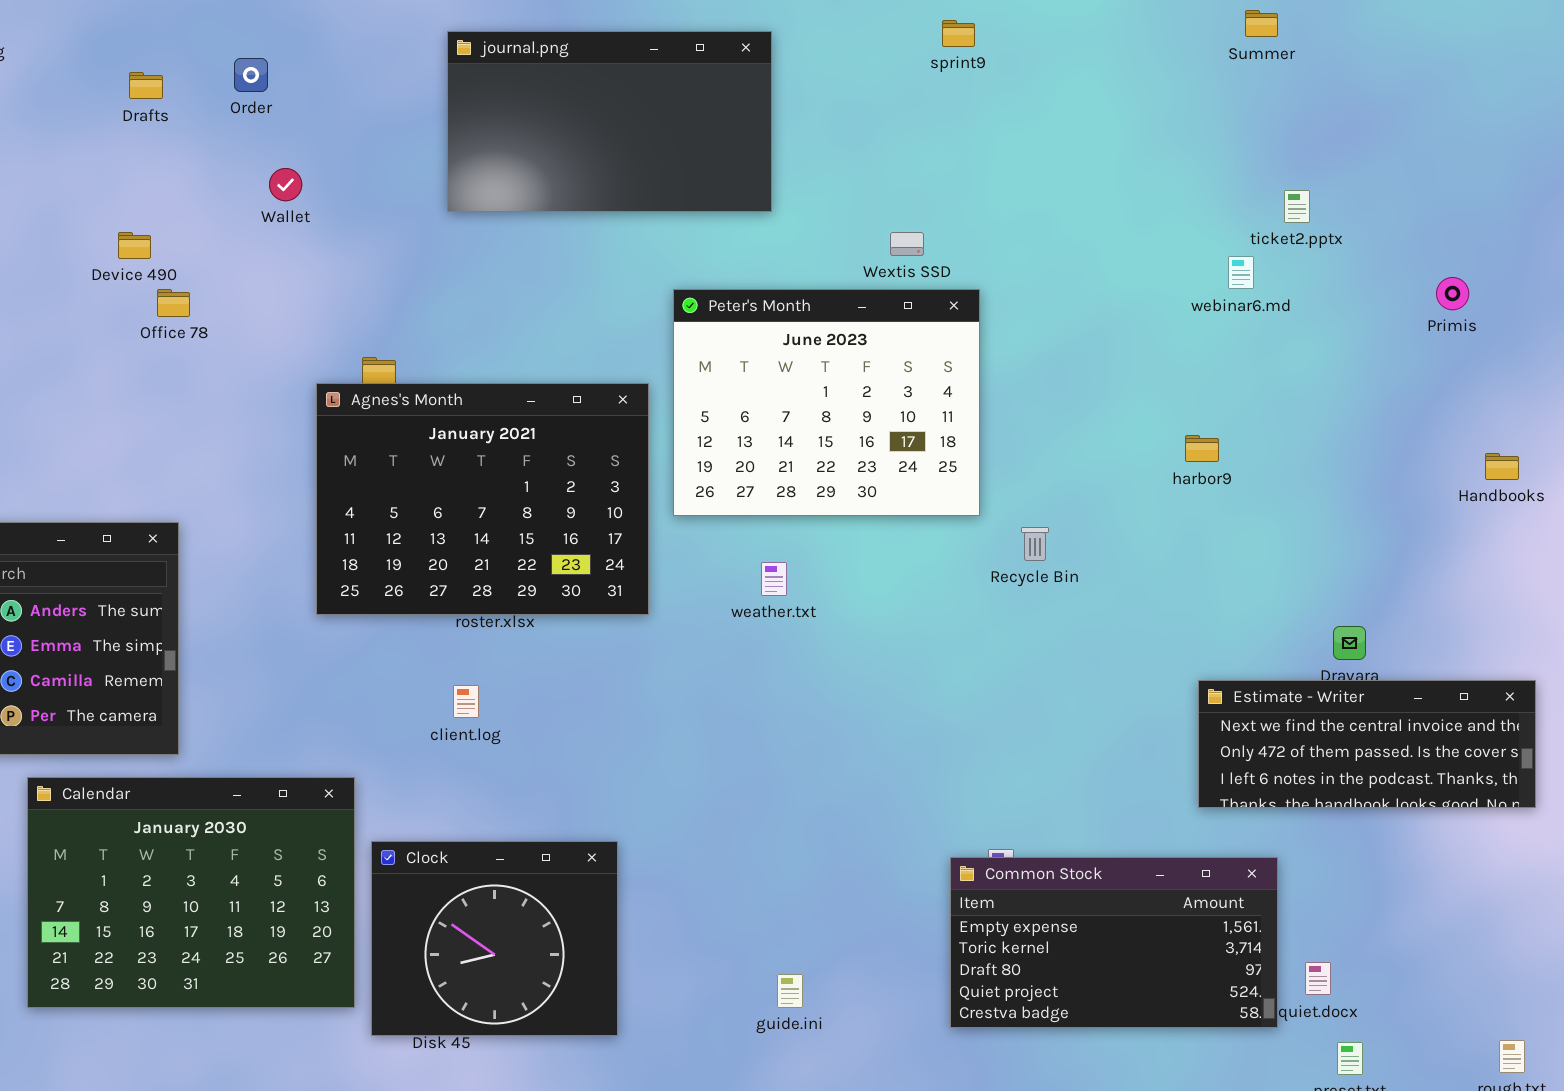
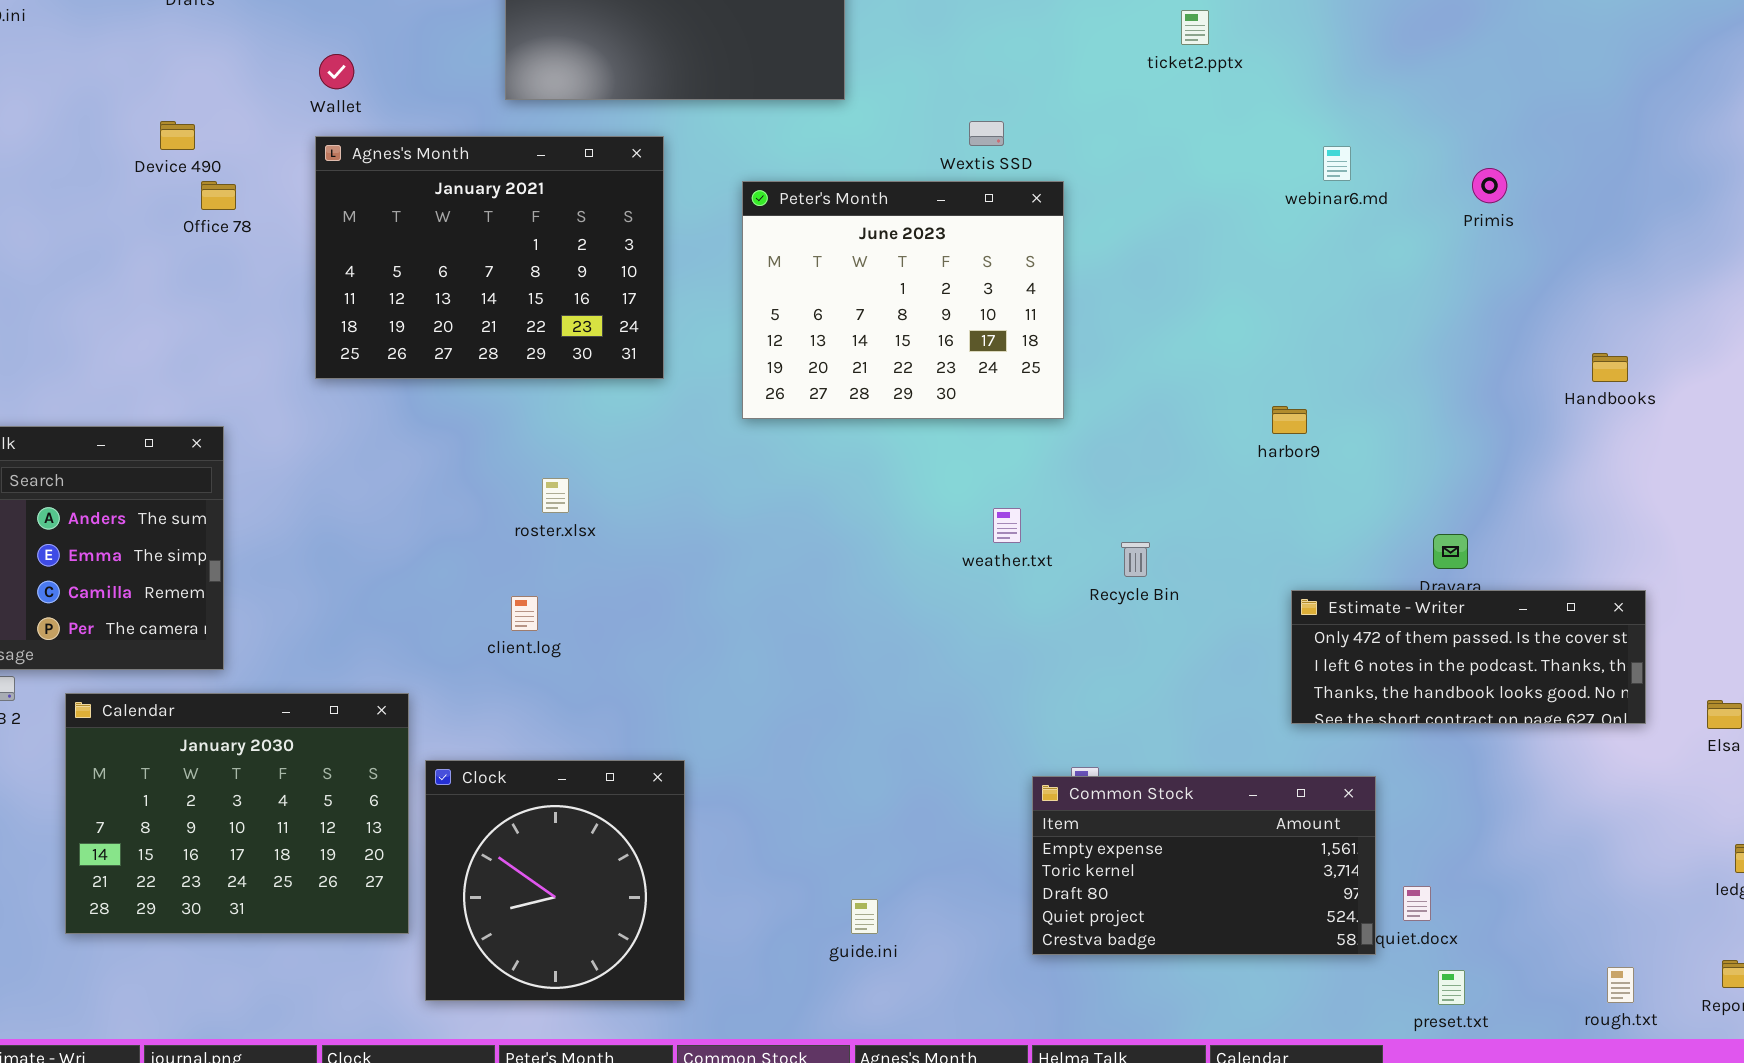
ticket2.pptx: [1284,190,1310,223] -> [1181,10,1209,45], moved
Primis: [1436,277,1469,310] -> [1472,168,1507,203], moved
Agnes's Month: [316,383,649,615] -> [315,136,664,379], moved
harbor9: [1185,435,1219,462] -> [1272,406,1307,434], moved
Recycle Bin: [1021,527,1049,561] -> [1121,542,1150,577], moved
weather.txt: [761,562,787,596] -> [993,508,1021,543], moved
Estimate - Writer: [1198,680,1536,808] -> [1291,590,1646,724], scrolled down 1 row
Clock: [371,841,618,1036] -> [425,760,685,1001], resized

